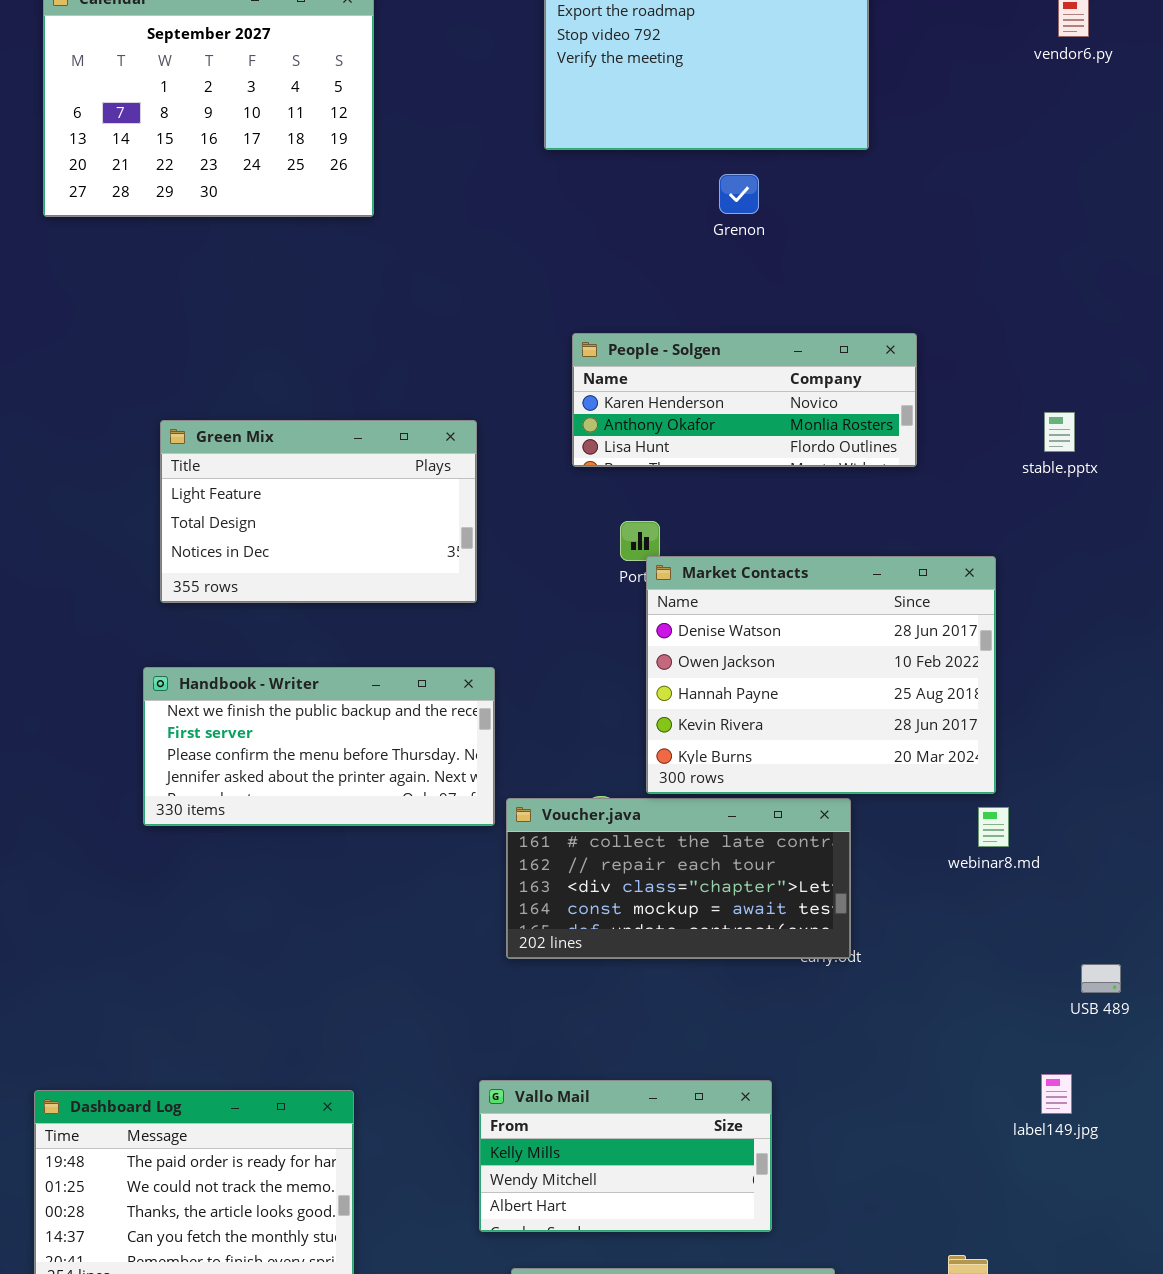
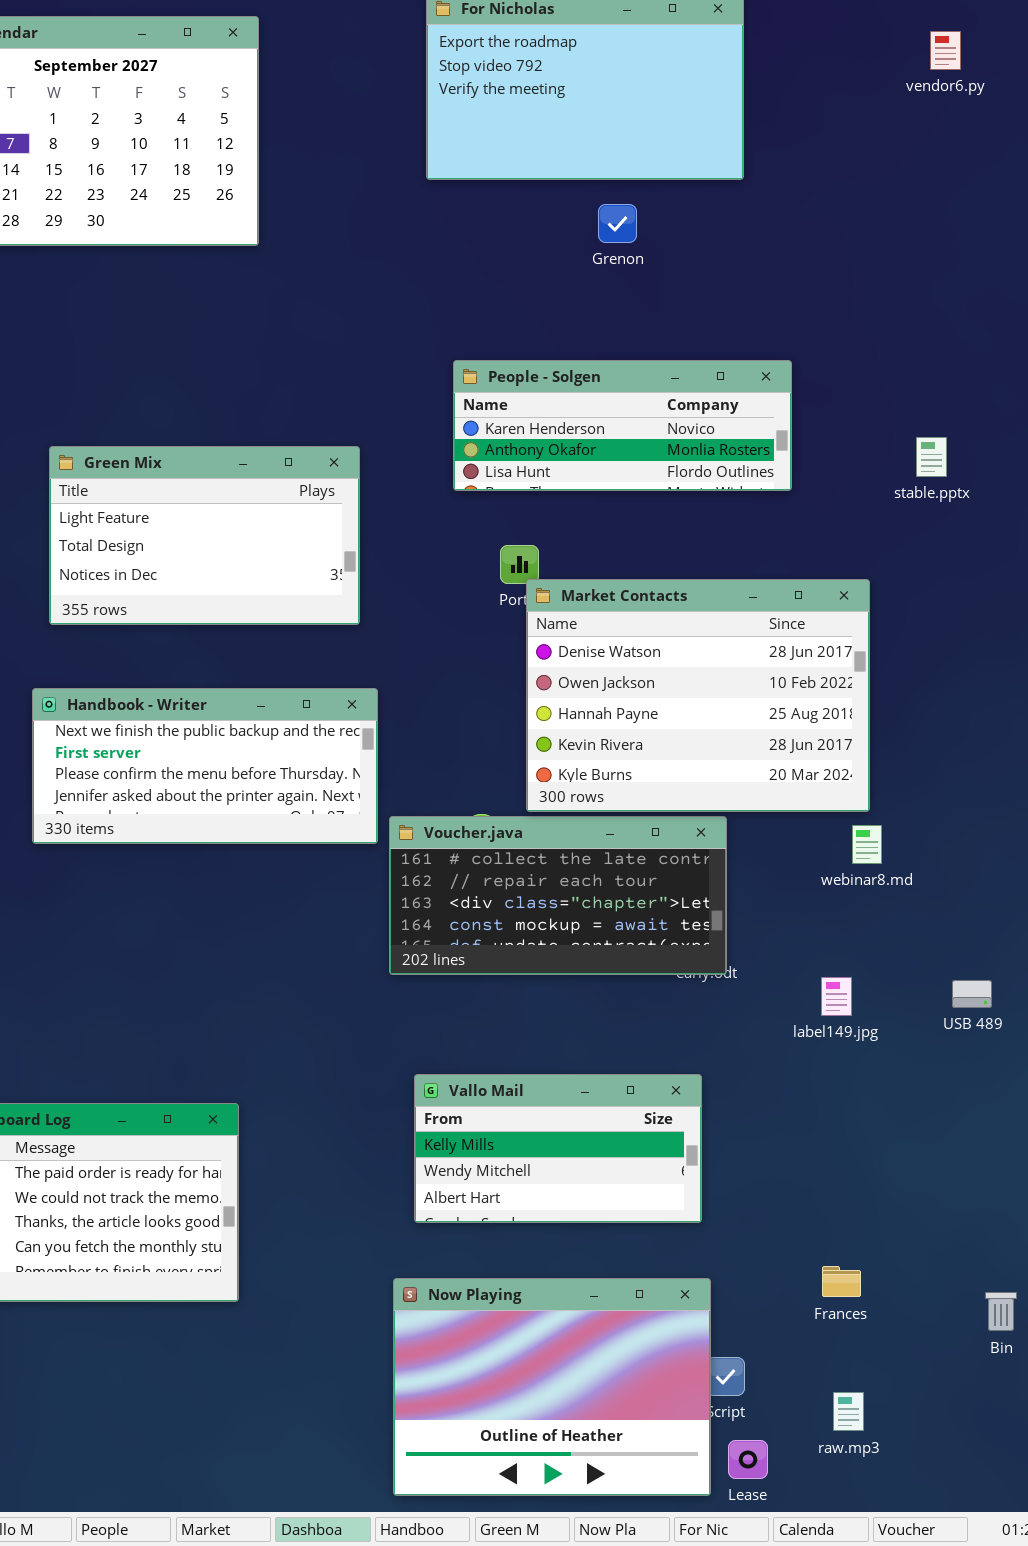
label149.jpg: [1041,1074,1072,1114] -> [821,977,852,1016], moved
Vallo Mail: [479,1080,772,1232] -> [414,1074,702,1223], moved

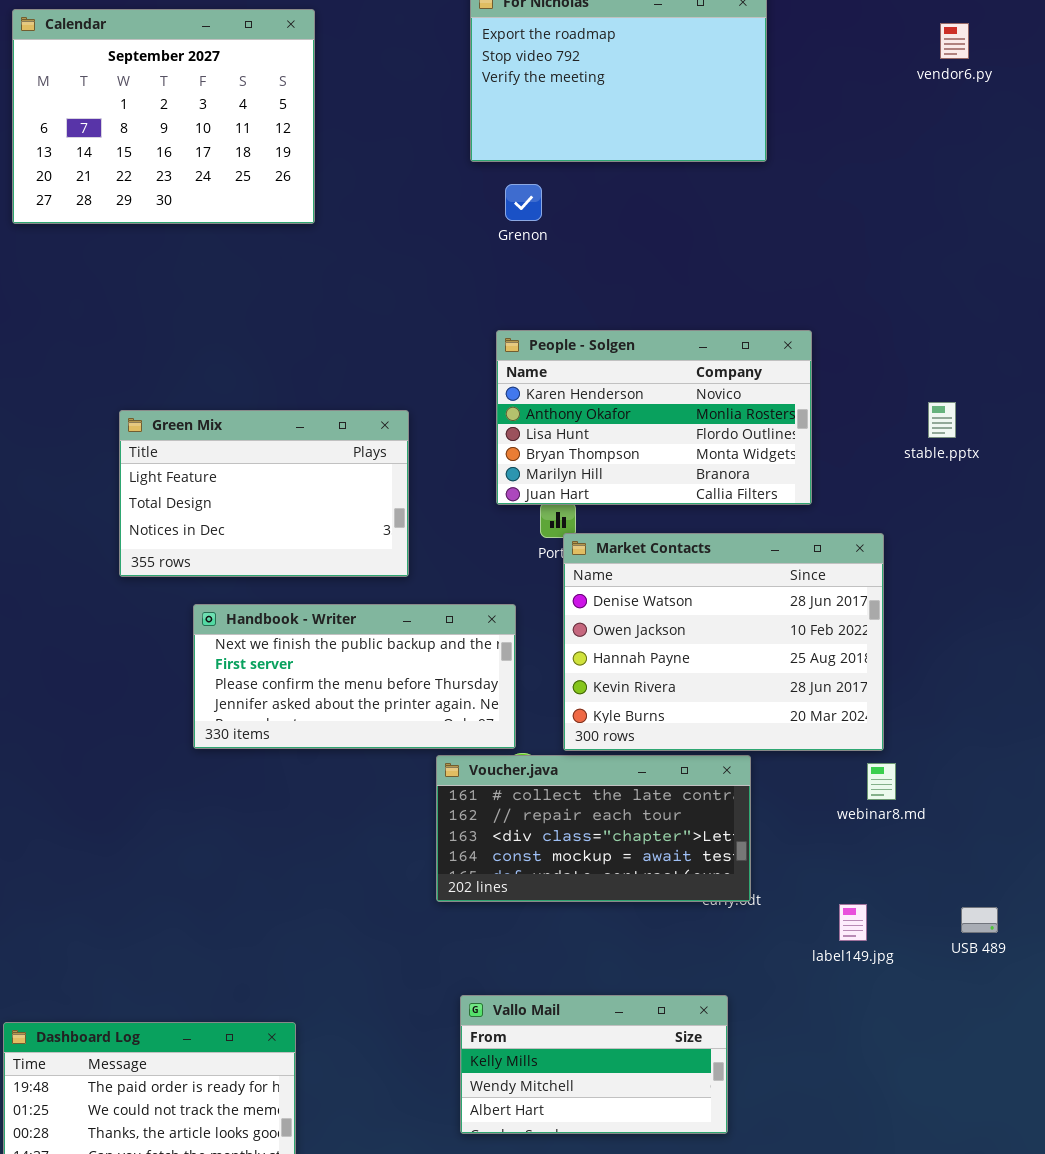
Grenon: [598,204,637,243] -> [505,184,542,221], moved
People - Solgen: [453,360,792,491] -> [496,330,812,505], resized
Handbook - Writer: [32,688,378,844] -> [193,604,516,749], moved

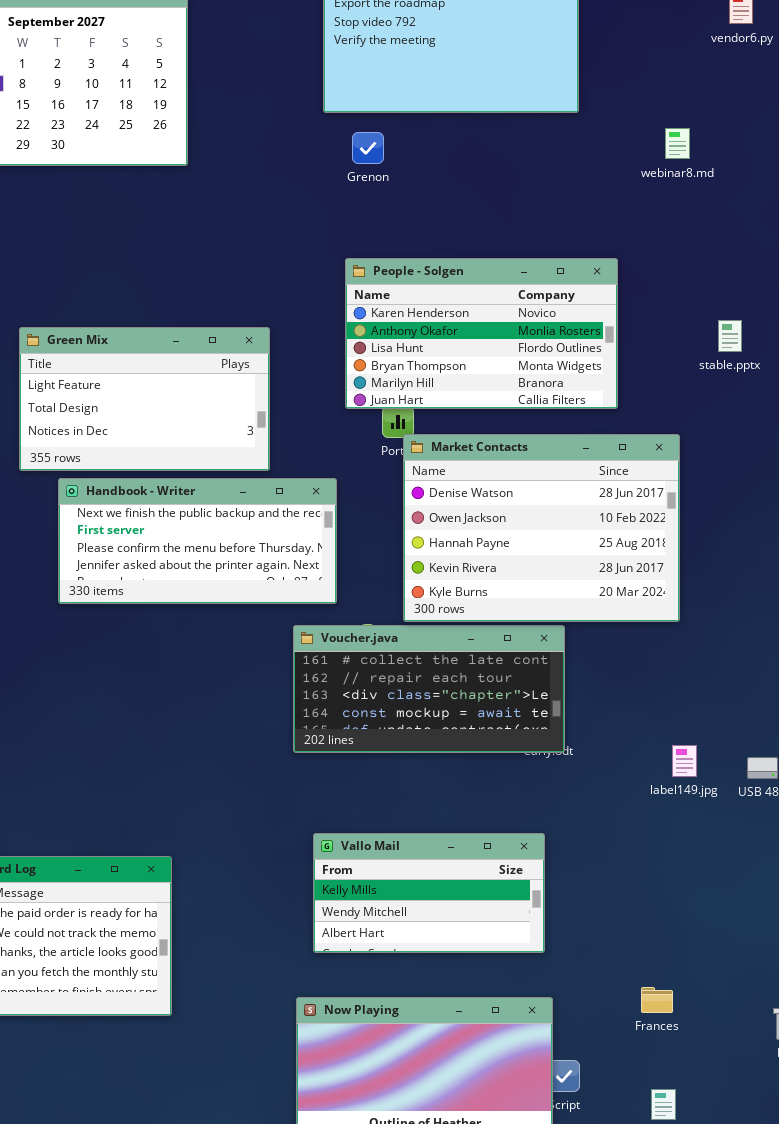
Handbook - Writer: [193,604,516,749] -> [58,478,337,604], moved
webinar8.md: [867,763,896,800] -> [665,128,690,159], moved
label149.jpg: [839,904,867,941] -> [672,745,697,777], moved

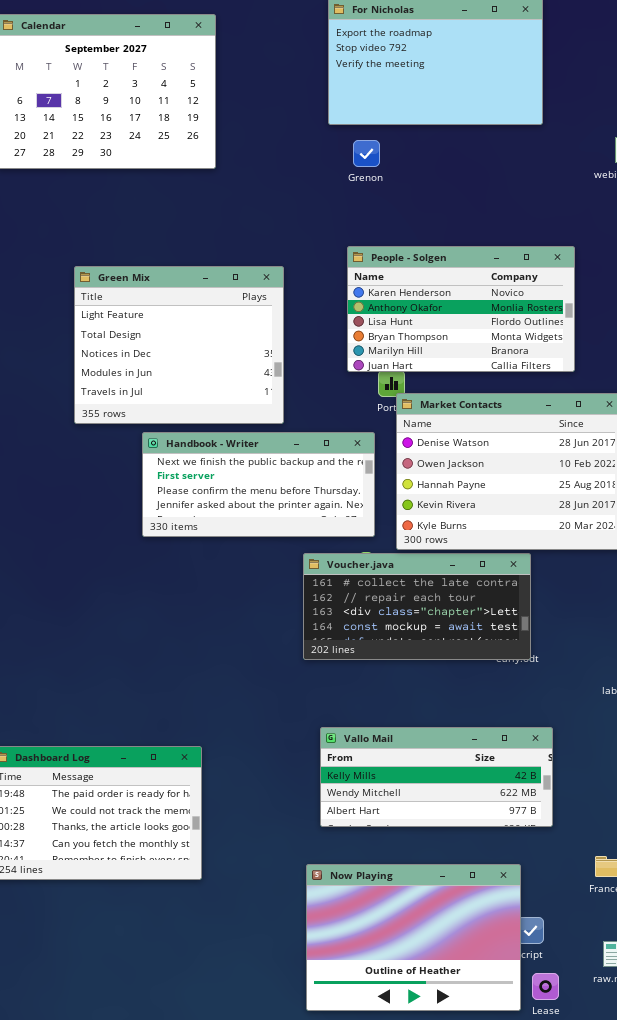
Green Mix: [19,327,270,471] -> [74,266,284,424], resized
Handbook - Writer: [58,478,337,604] -> [142,432,375,537], moved
Vallo Mail: [313,833,545,953] -> [320,727,553,827], resized

